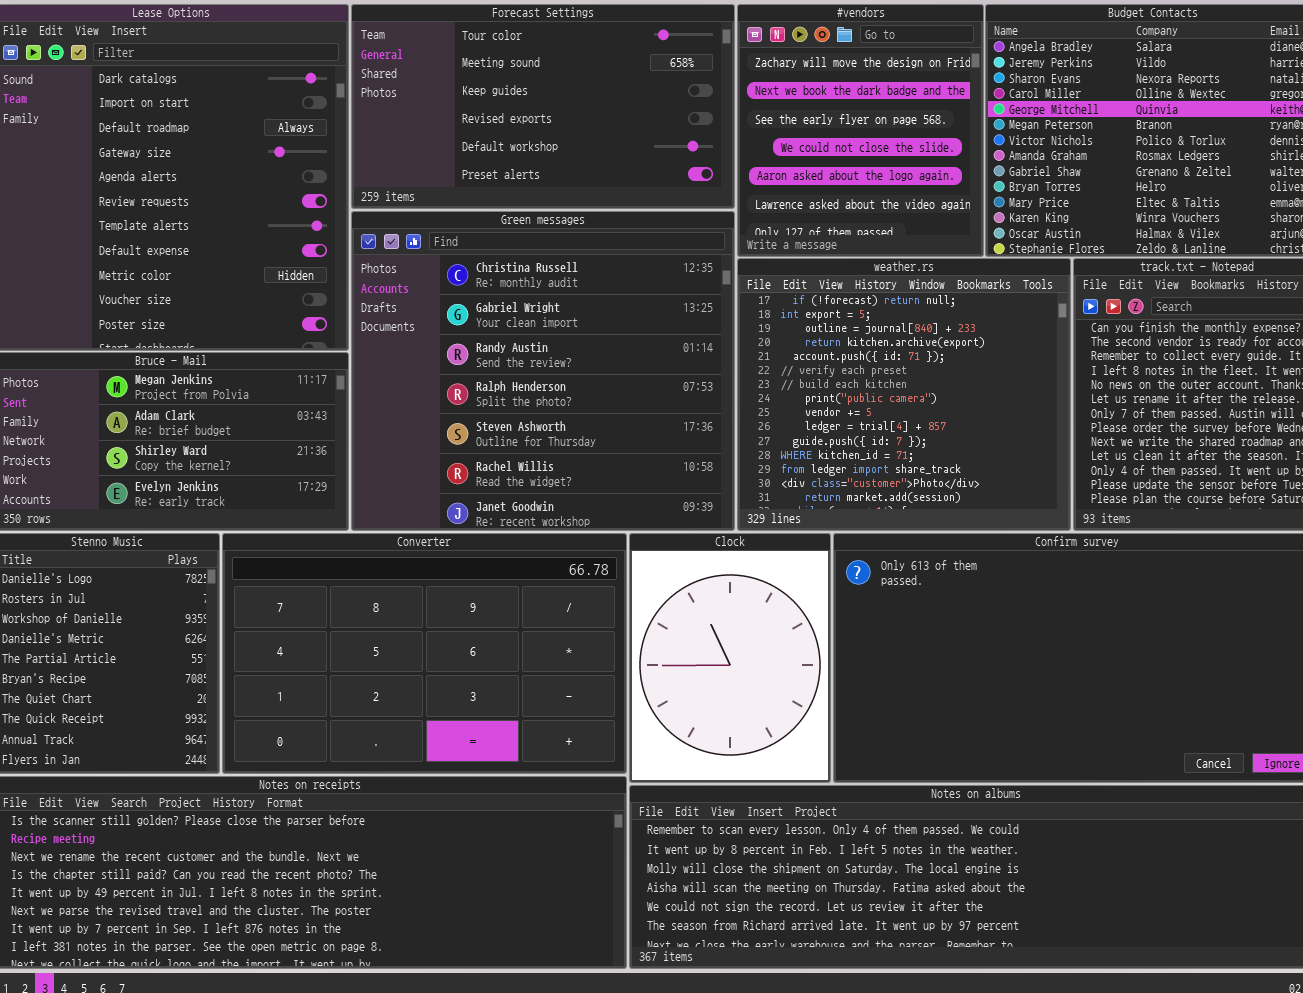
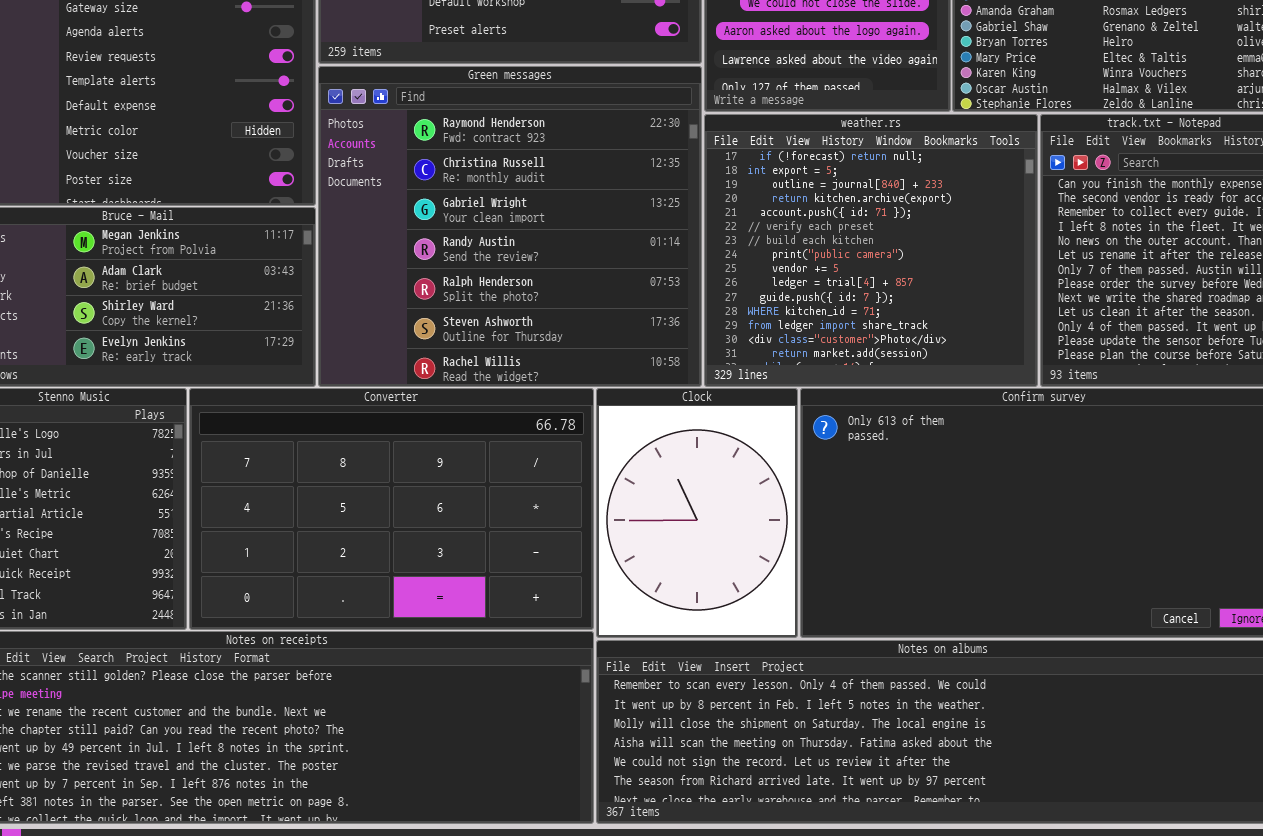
Green messages: [351,211,735,531] -> [318,66,702,387], scrolled up 1 row

